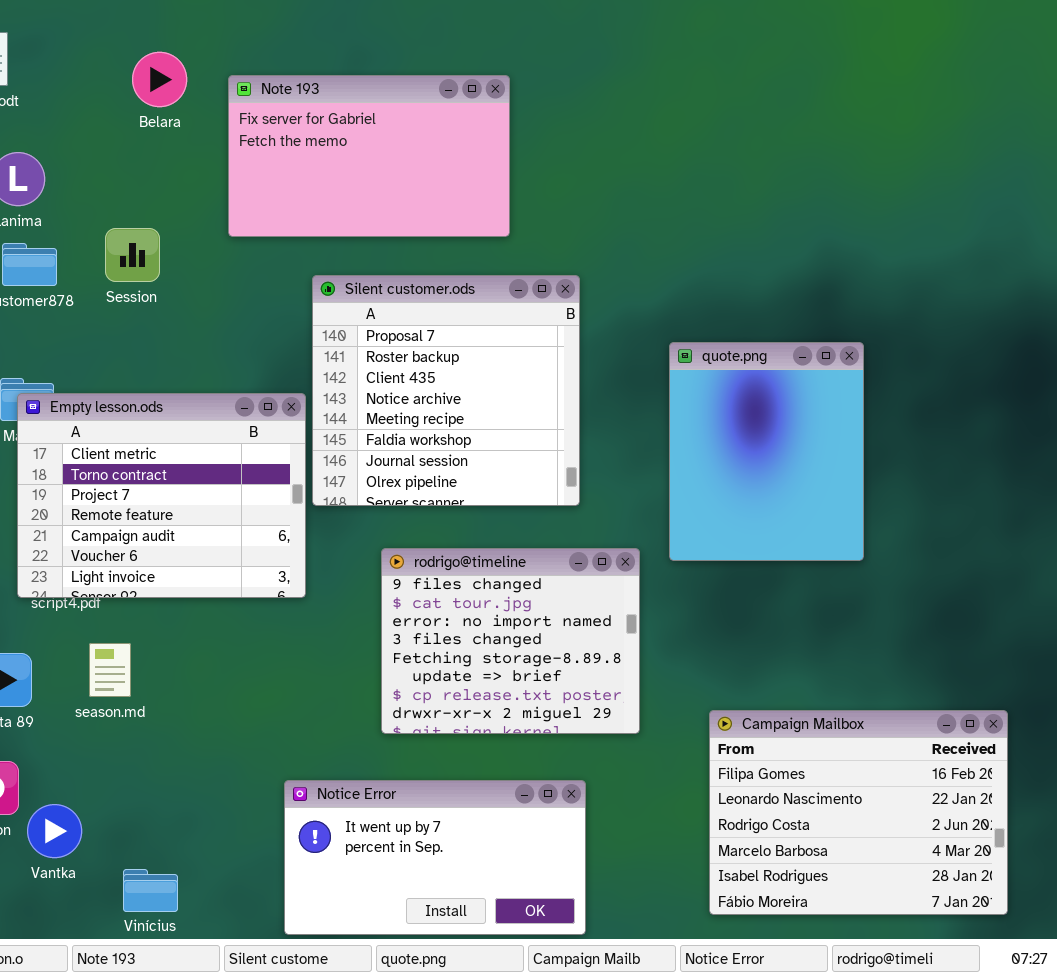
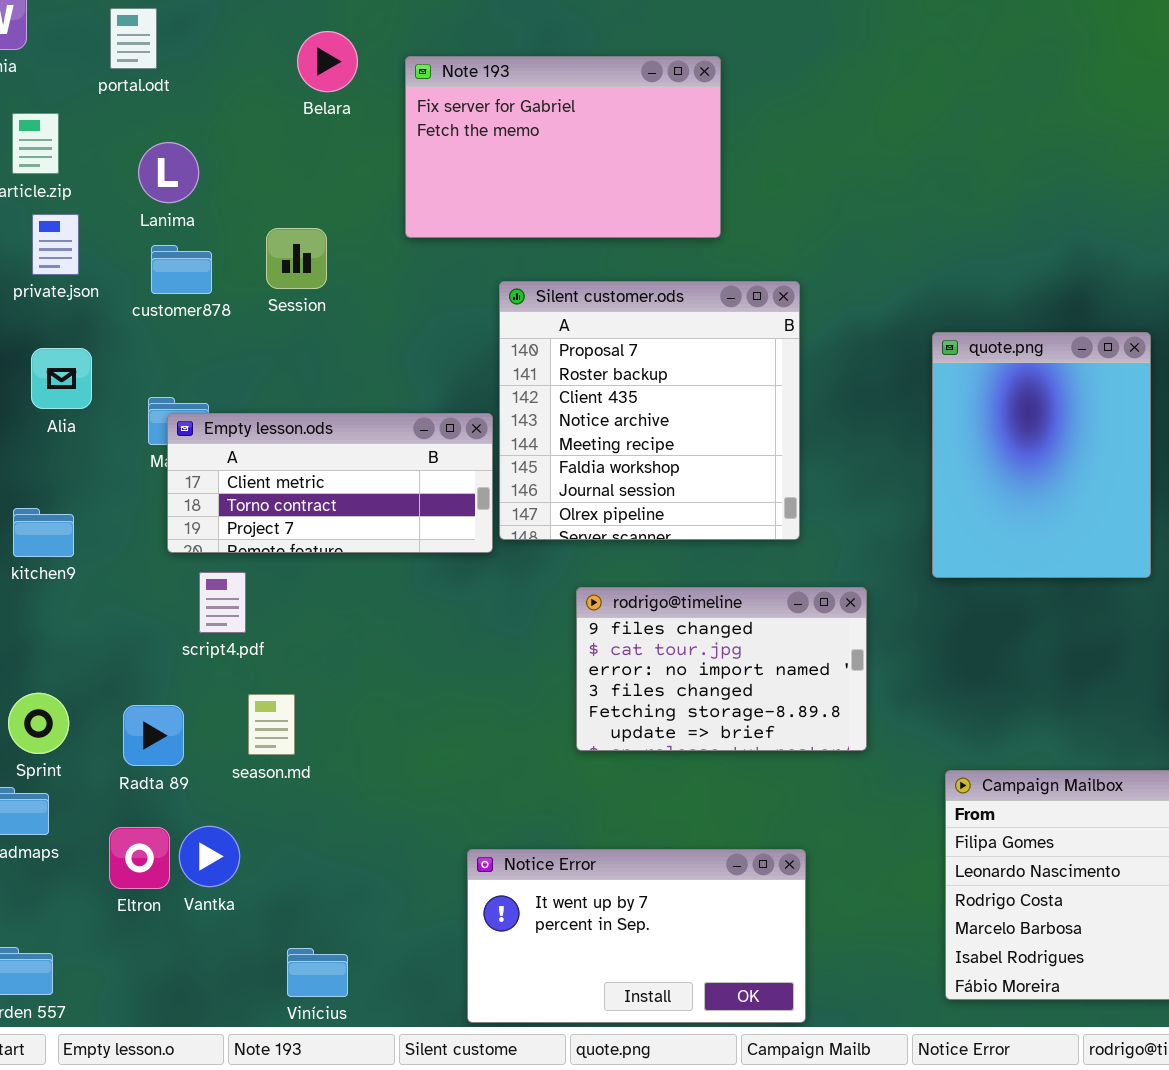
quote.png: [669,342,864,561] -> [932,332,1151,578], moved
Empty lesson.ods: [17,393,306,598] -> [167,413,493,553], resized
rodrigo@timeline: [381,548,640,734] -> [576,587,867,751], resized
Vantka: [27,804,82,858] -> [179,826,240,887], moved

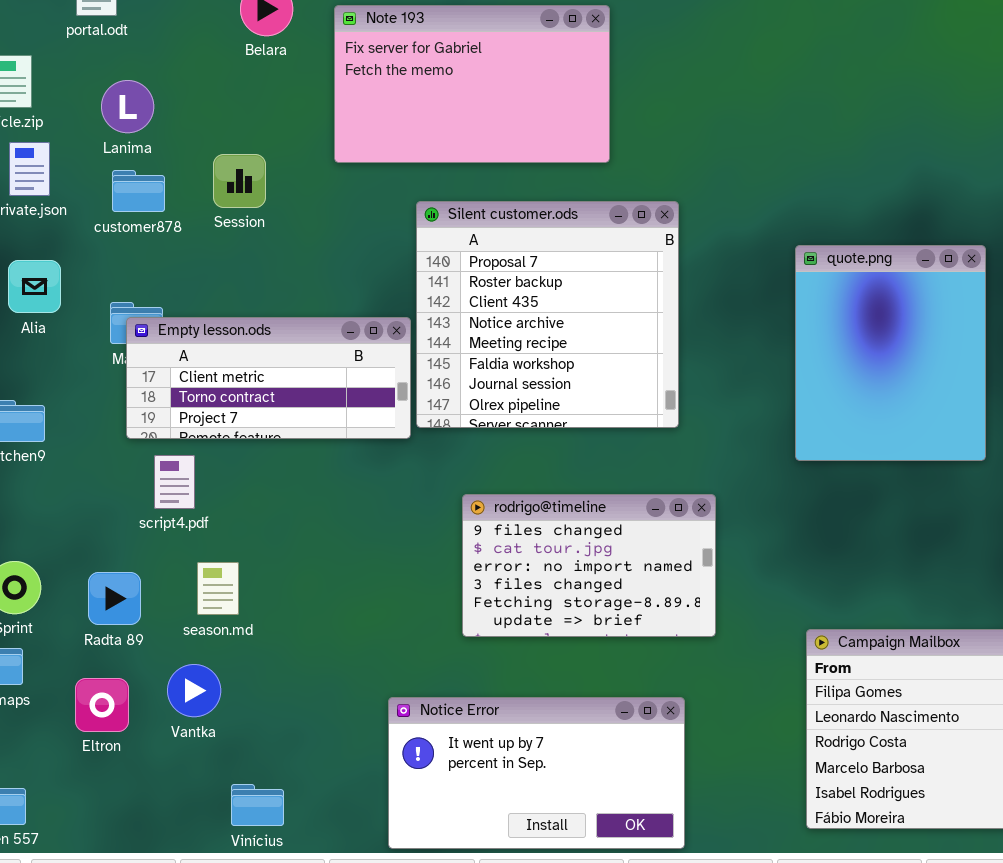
rodrigo@timeline: [576,587,867,751] -> [462,494,716,637], moved
Vantka: [179,826,240,887] -> [167,664,221,717], moved

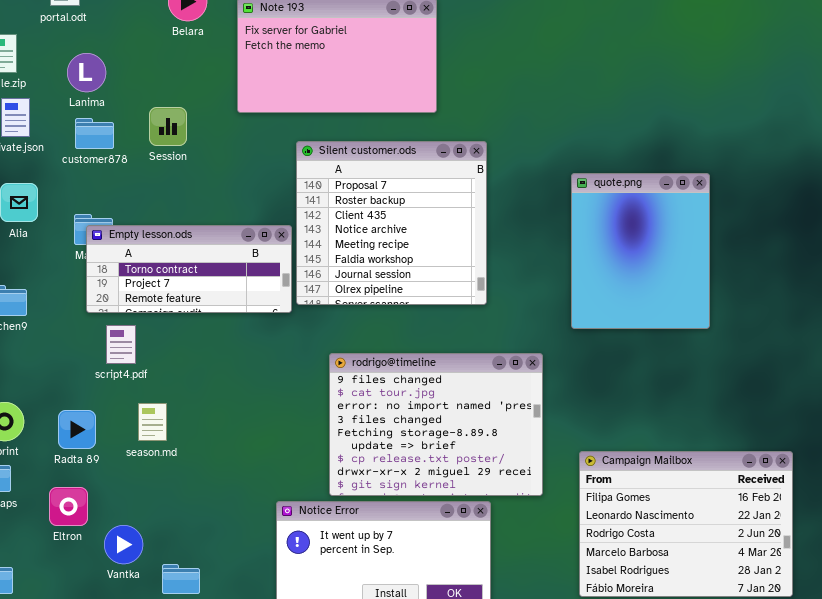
Empty lesson.ods: [126,317,411,439] -> [86,225,292,313], scrolled down 1 row
rodrigo@timeline: [462,494,716,637] -> [329,353,543,496], resized
Vantka: [167,664,221,717] -> [104,525,143,564], moved

